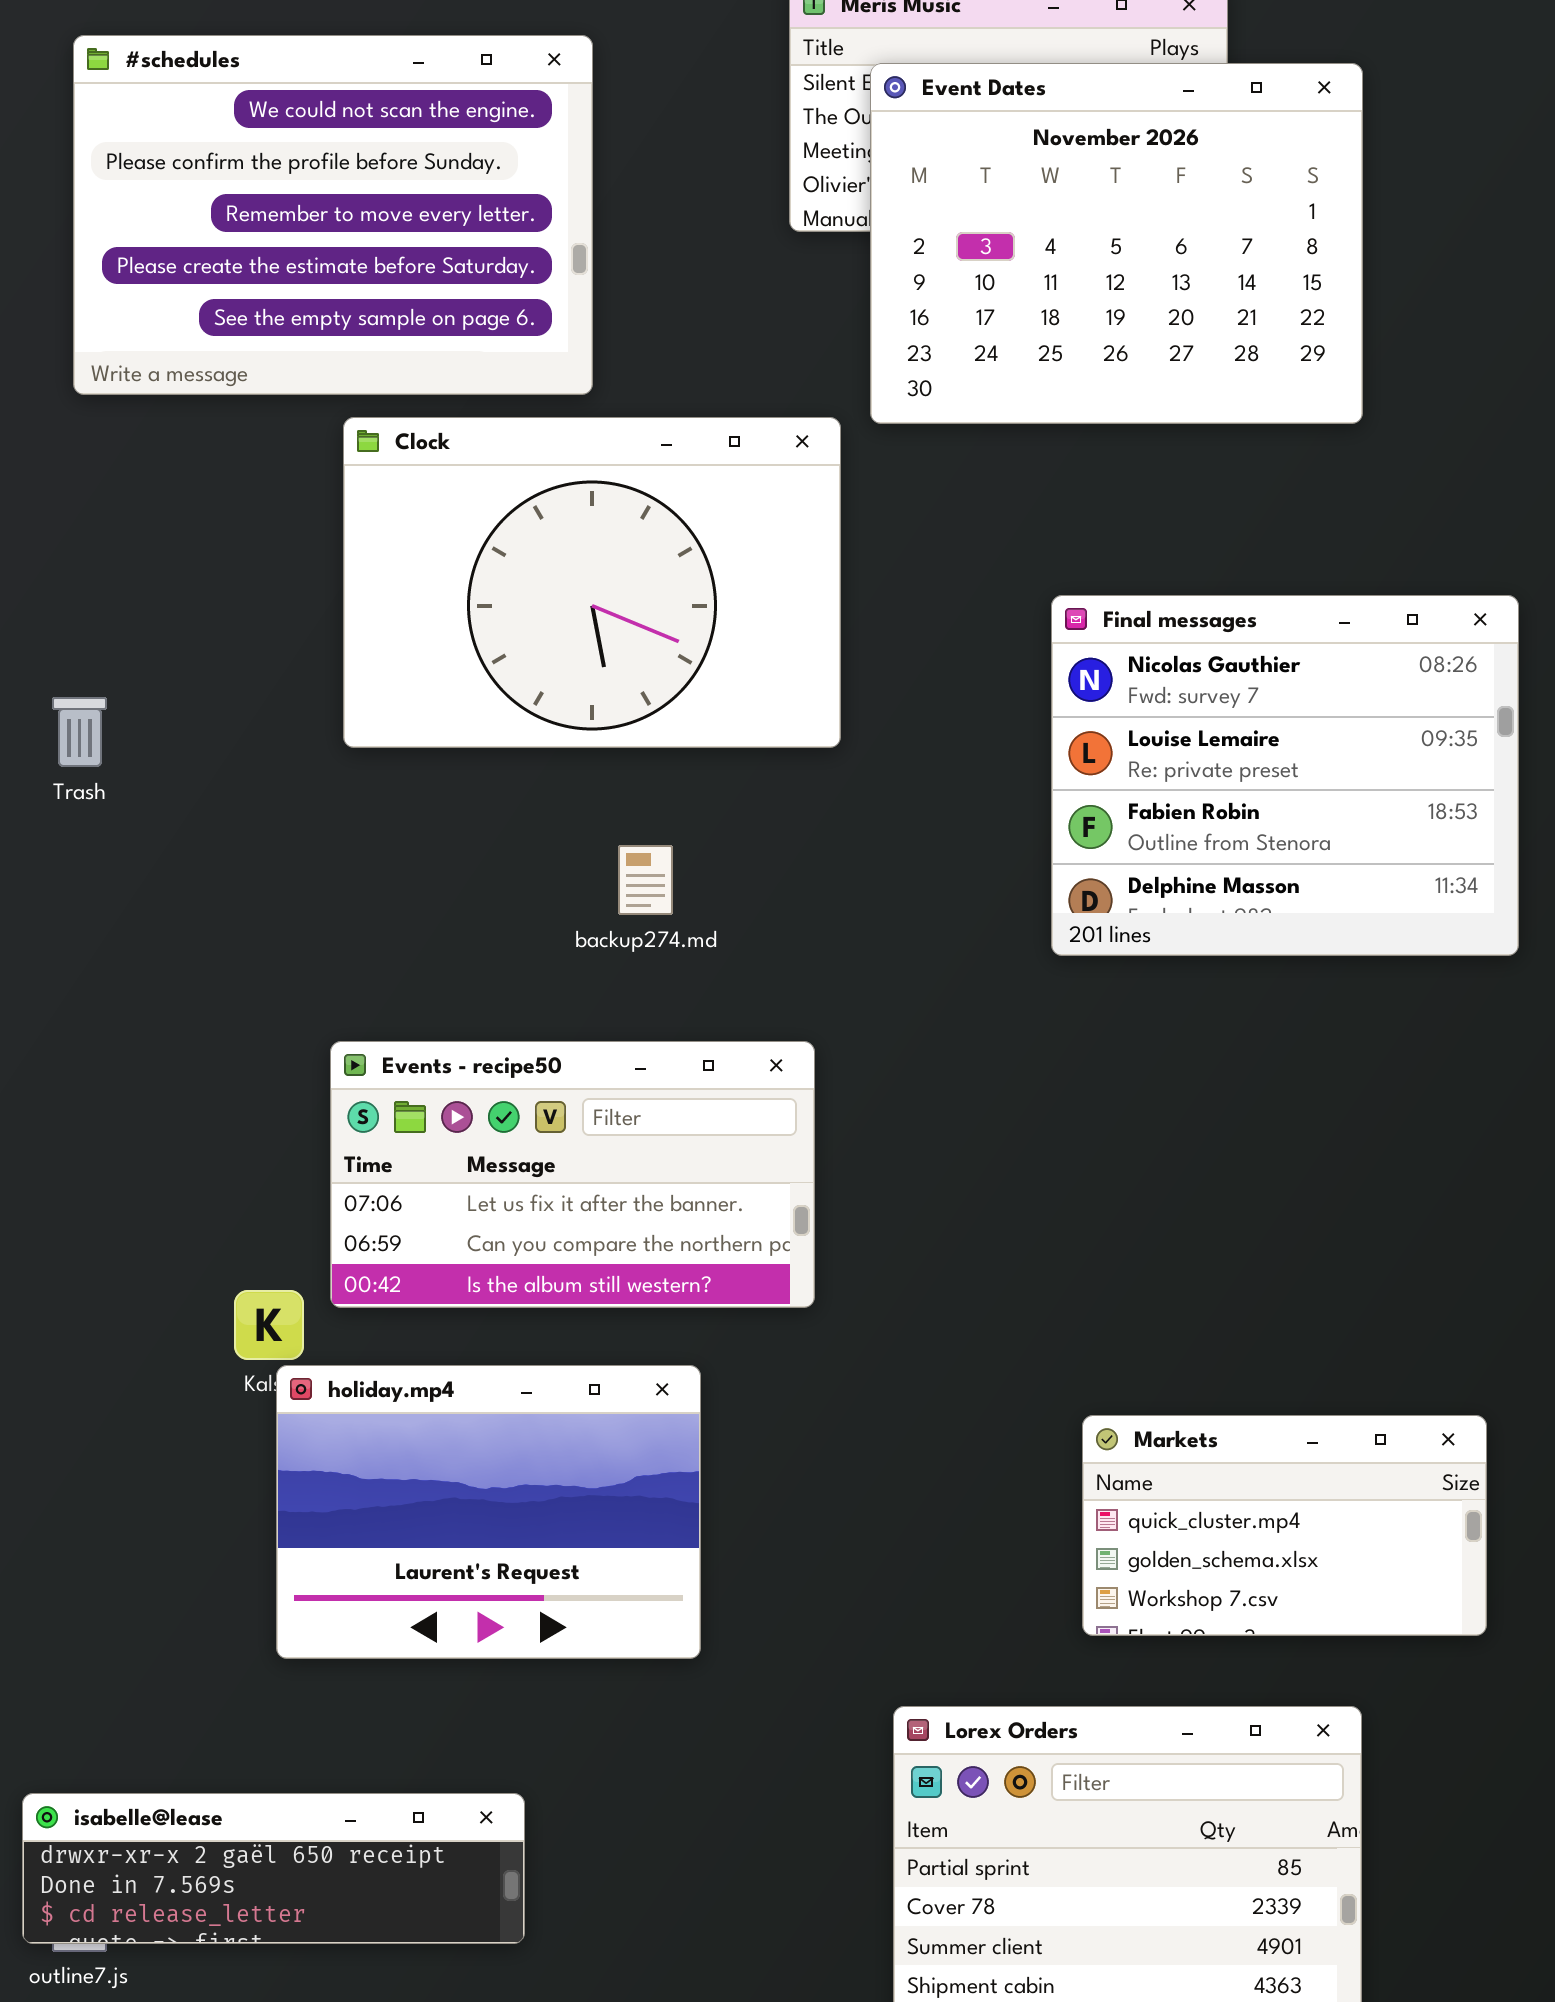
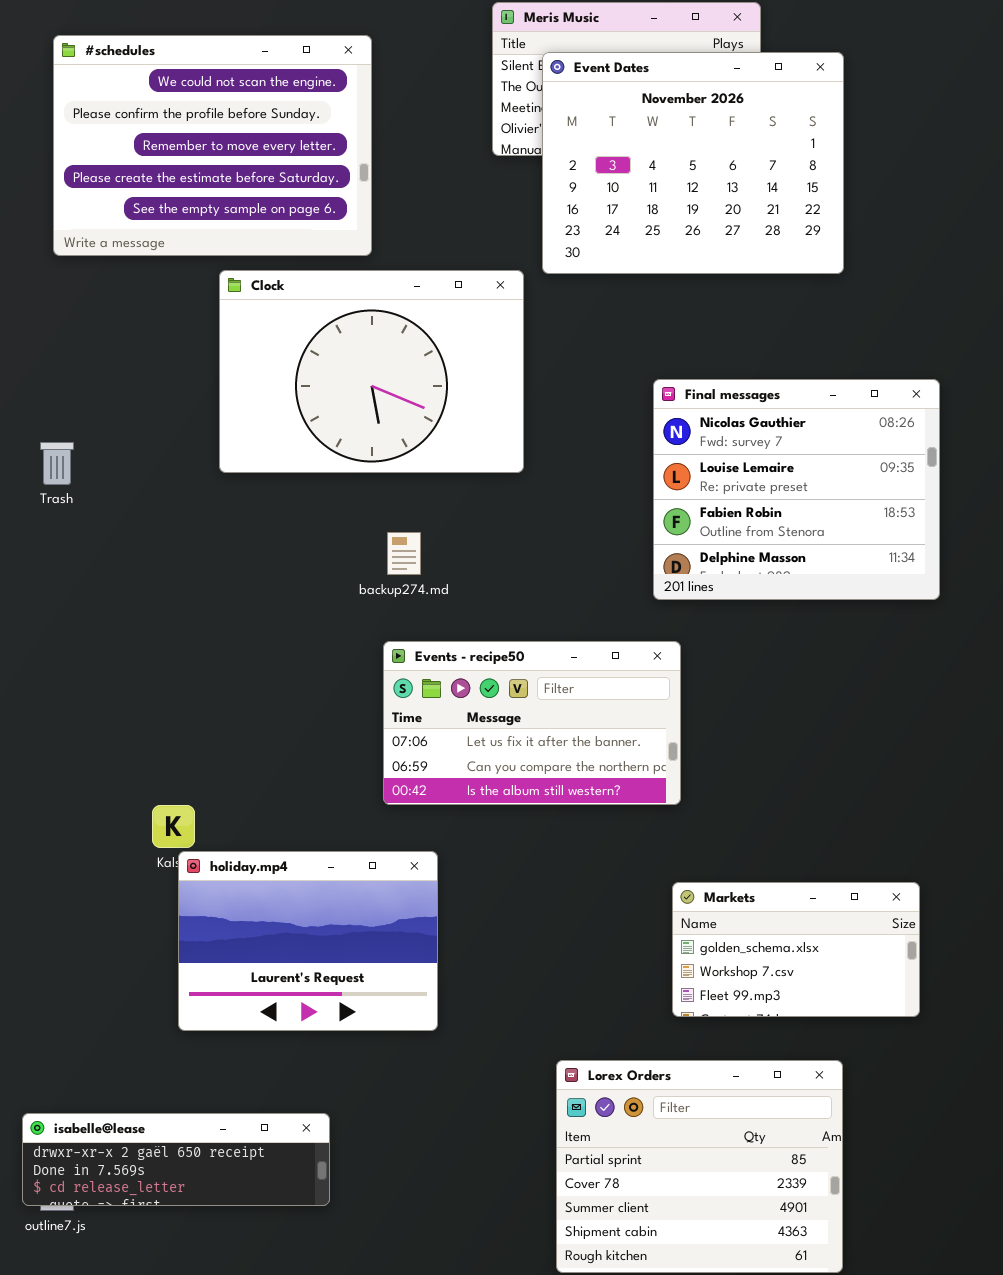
Events - recipe50: [330,1041,815,1308] -> [383,641,681,805], moved
Markets: [1082,1415,1487,1636] -> [672,882,920,1017], scrolled down 1 row

